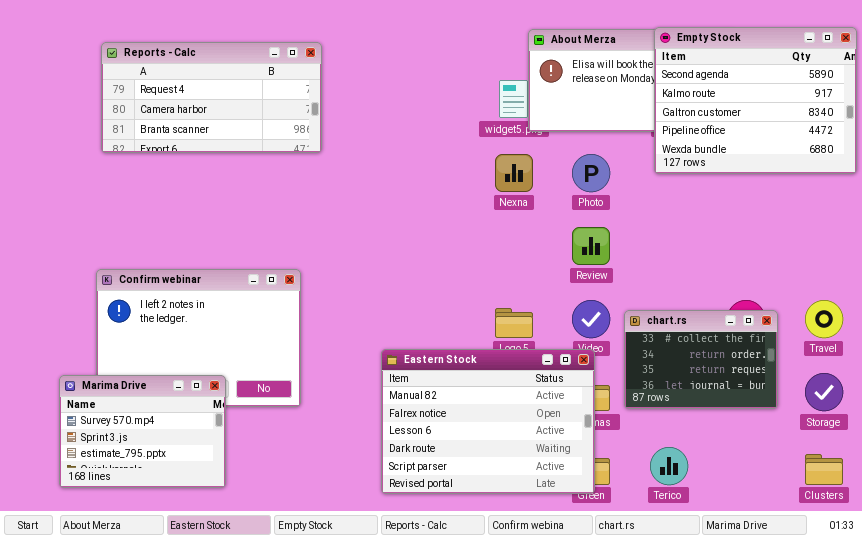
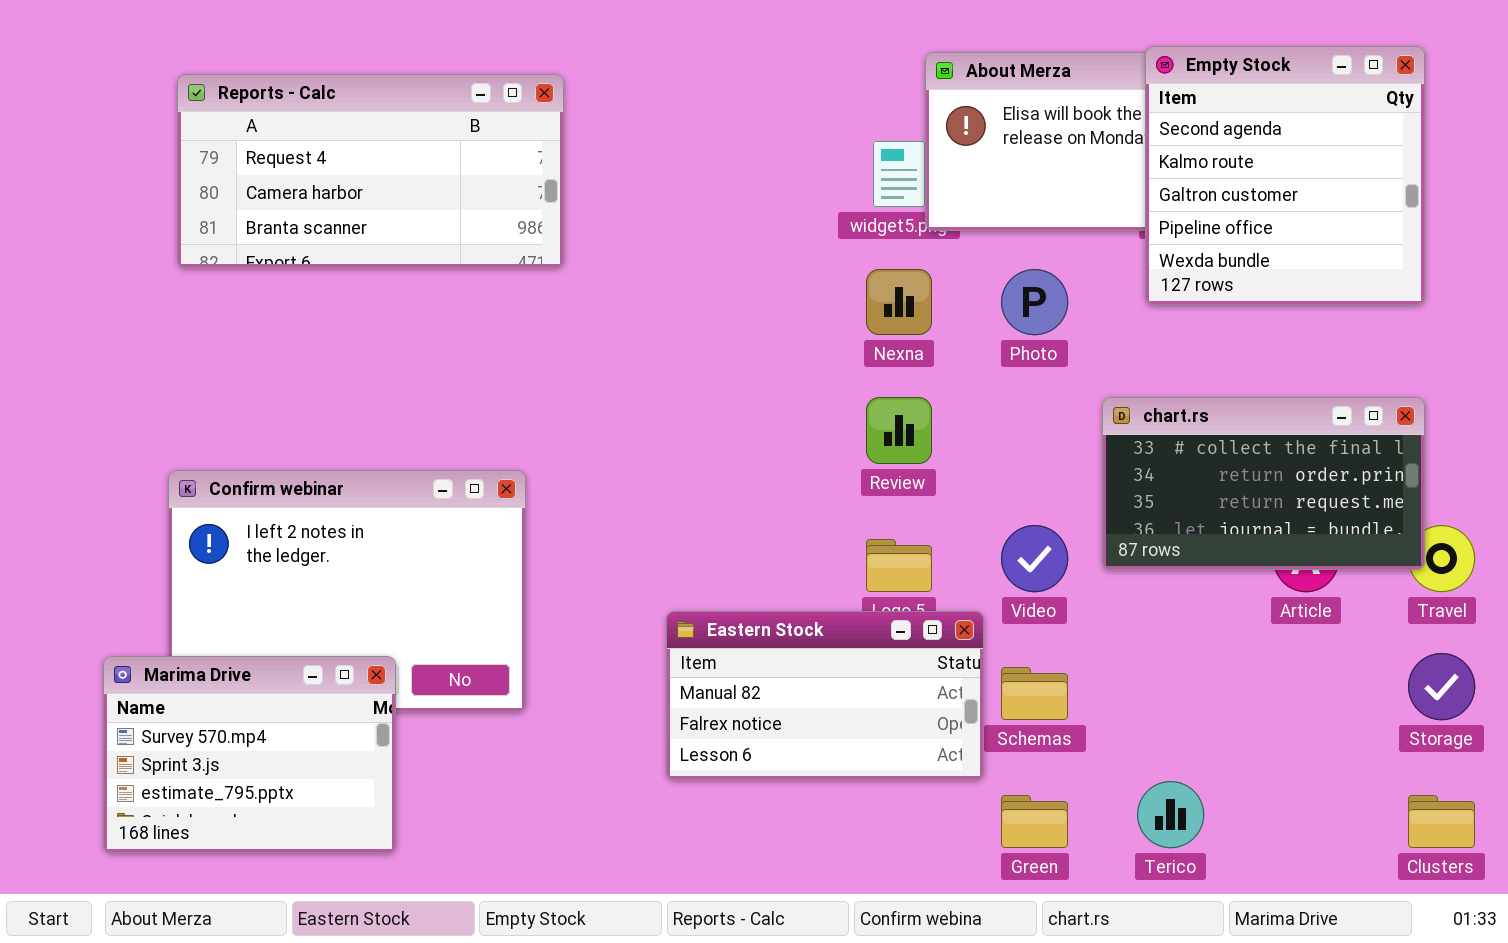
Empty Stock: [654,27,857,174] -> [1145,46,1425,305], resized
Review: [572,227,610,265] -> [866,397,932,464], moved
chart.rs: [624,310,778,409] -> [1102,397,1425,570], moved, resized
Eastern Stock: [381,349,595,494] -> [666,611,984,780], resized

